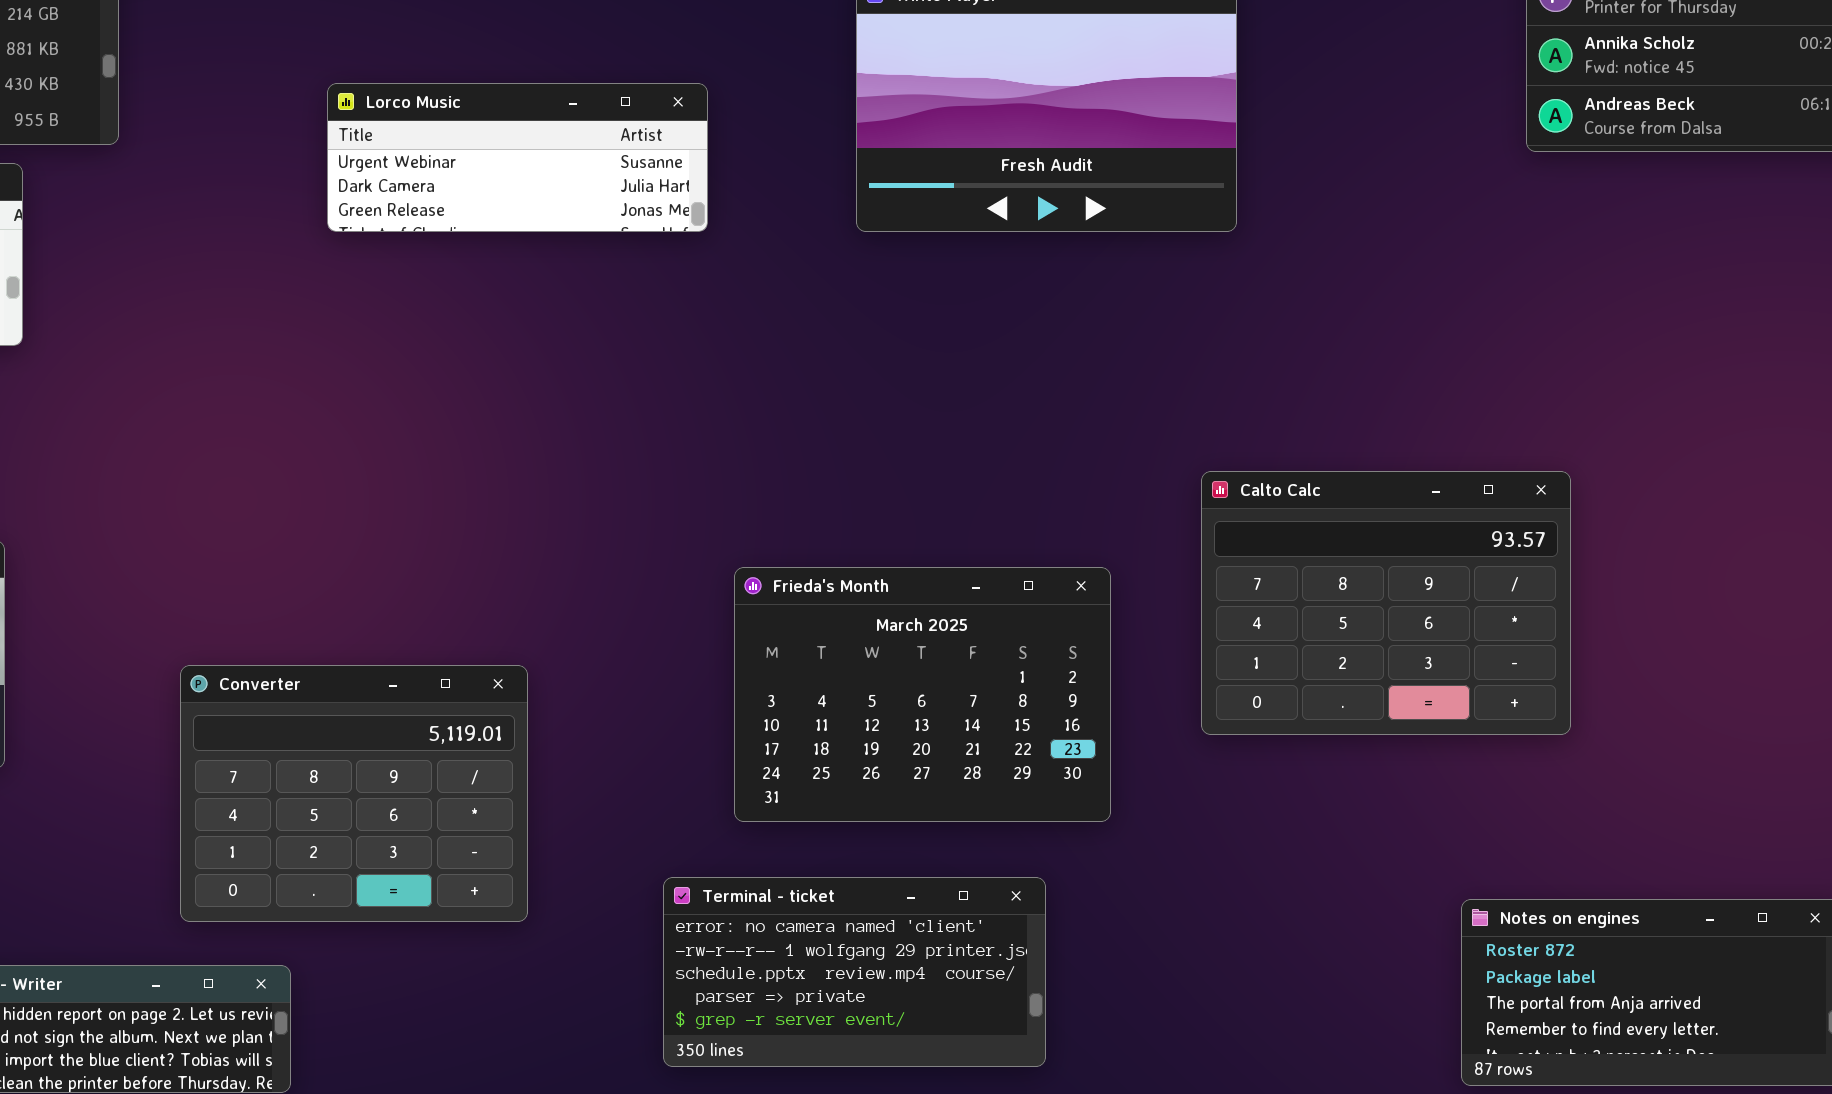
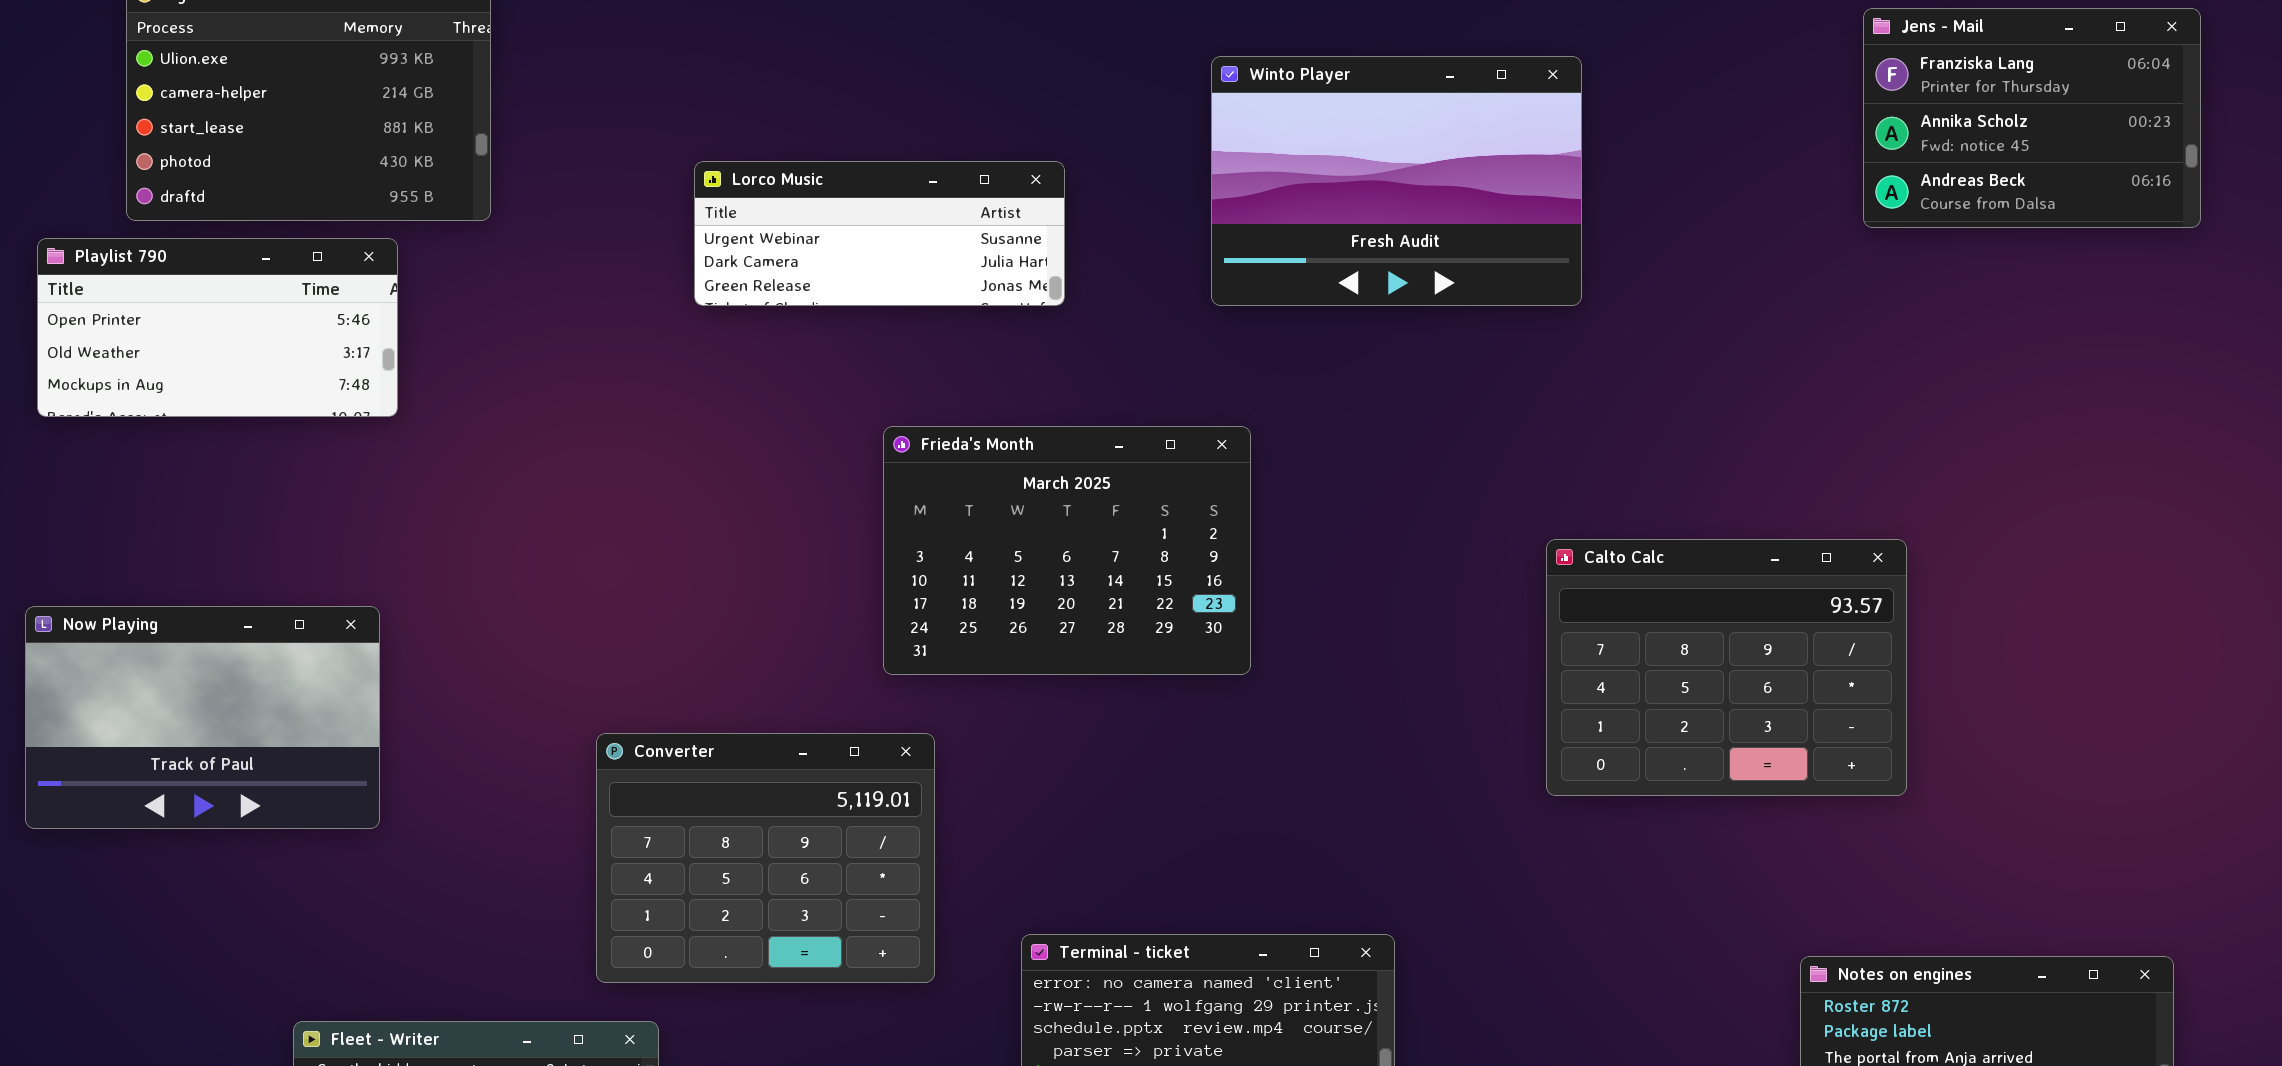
Frieda's Month: [734,567,1111,822] -> [883,426,1251,675], moved
Converter: [180,665,528,922] -> [596,733,935,983], moved

